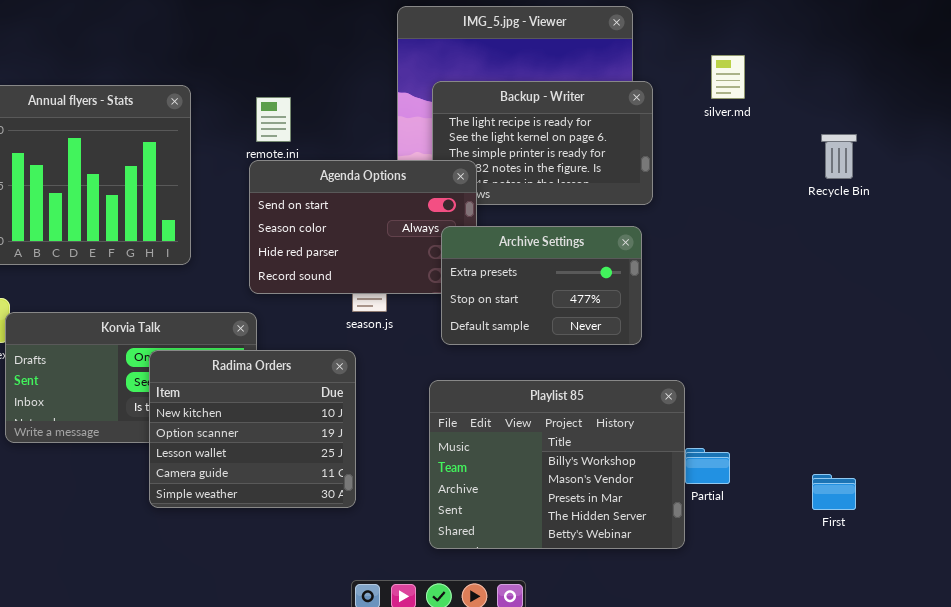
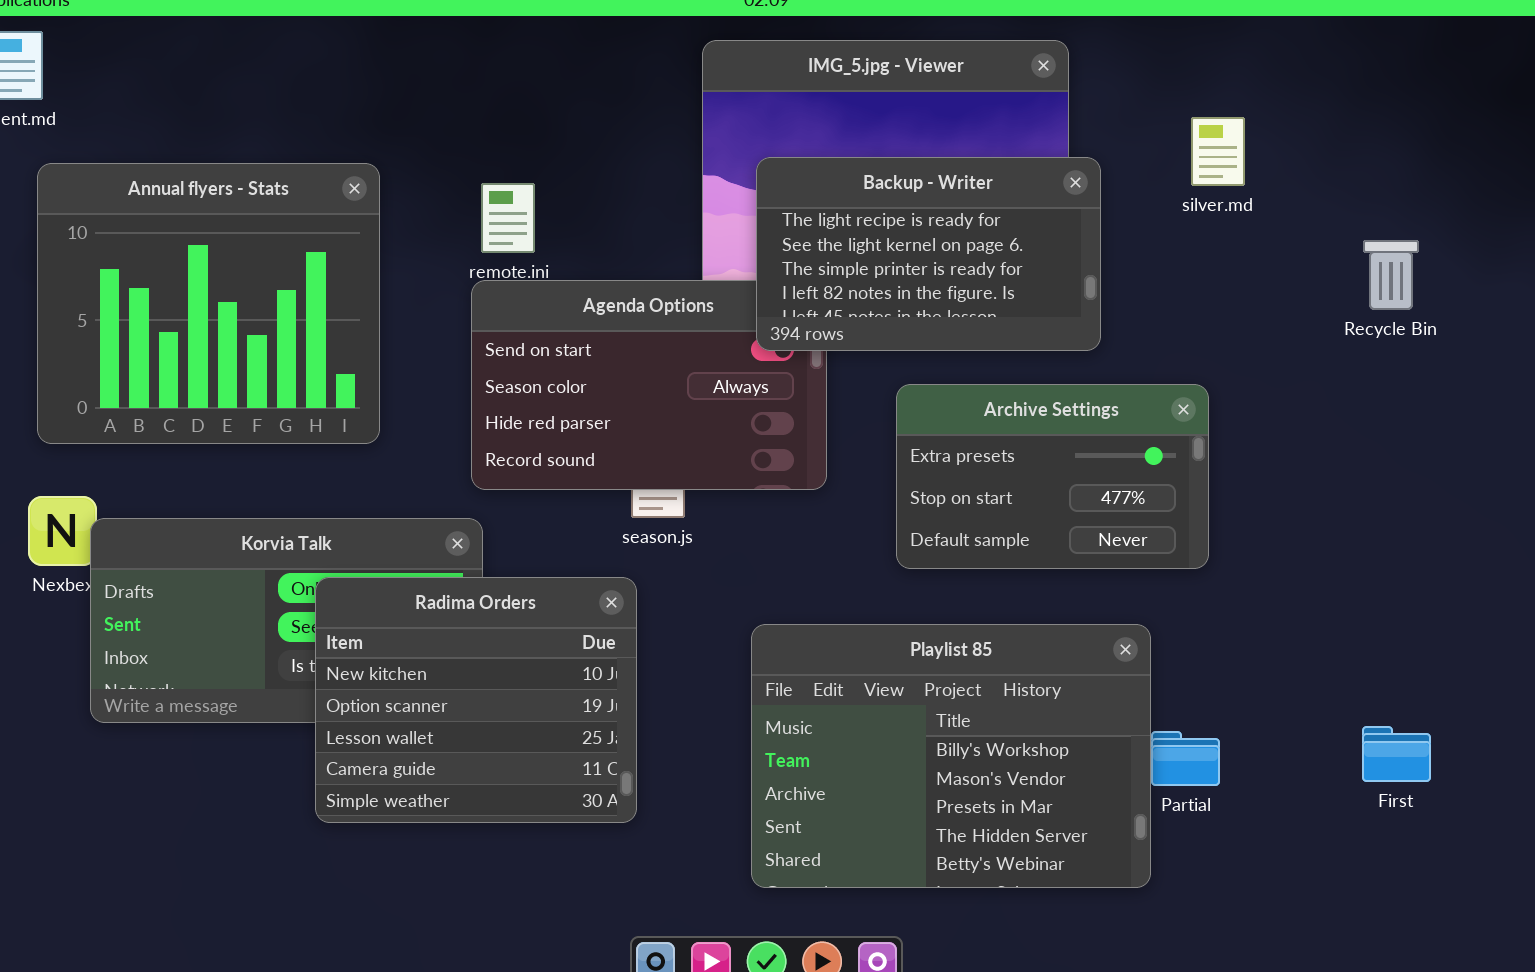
Backup - Writer: [432,81,653,205] -> [756,157,1101,351], raised
Archive Settings: [441,226,642,345] -> [896,384,1209,569], moved
First: [812,474,856,510] -> [1362,726,1431,782], moved

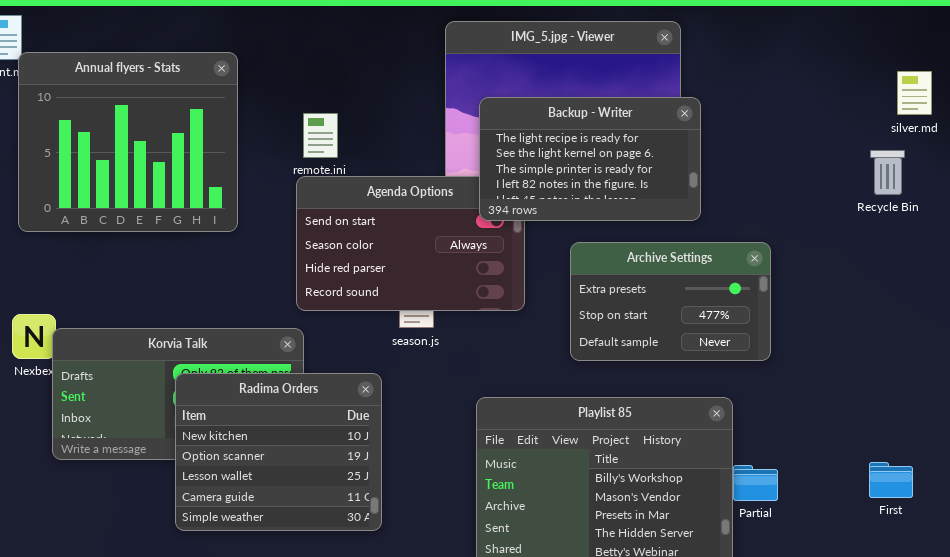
silver.md: [1191,117,1245,186] -> [897,71,932,115], moved
Annual flyers - Stats: [37,163,380,444] -> [18,52,238,232], moved
Radima Orders: [315,577,637,823] -> [175,373,382,531], moved

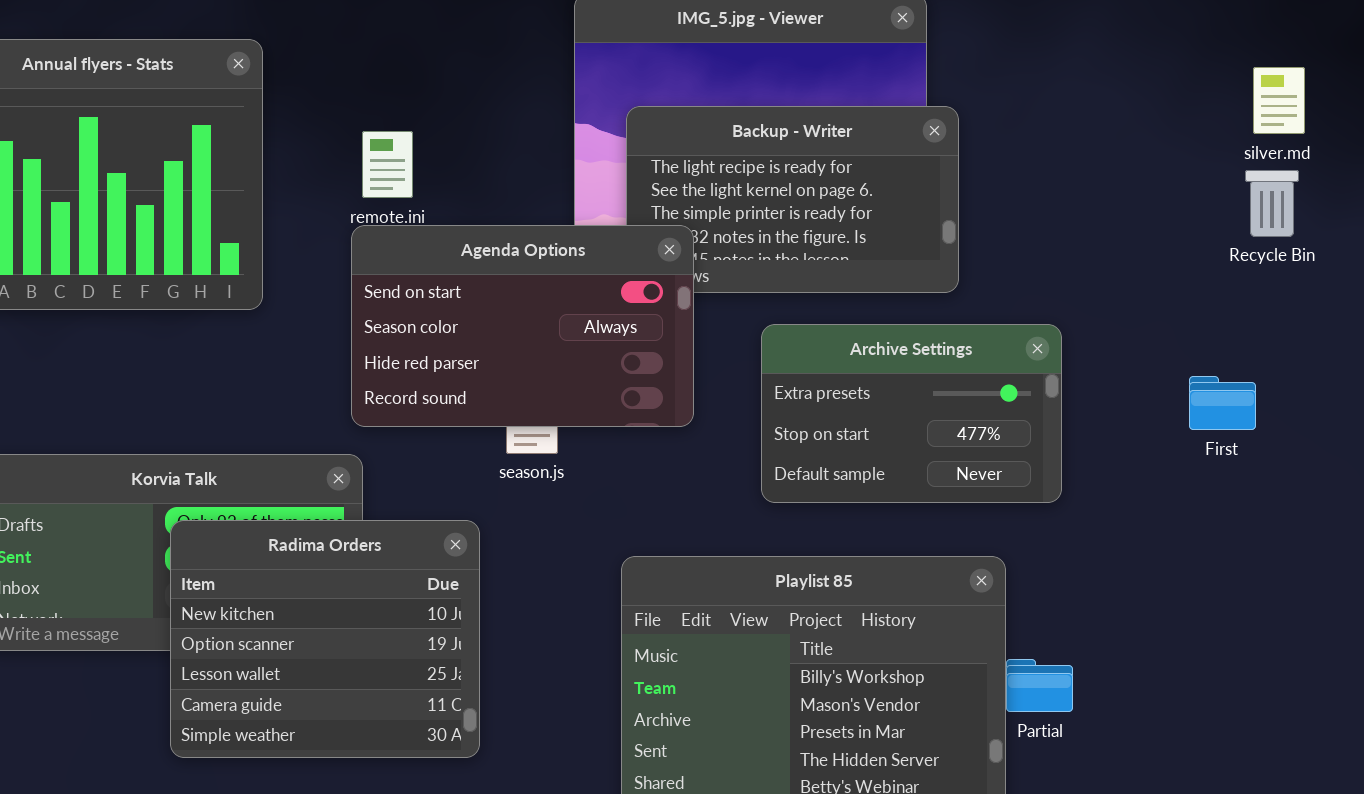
Recycle Bin: [870,150,905,195] -> [1245,170,1299,237], moved
Agenda Options: [296,176,525,311] -> [351,225,694,427], raised
First: [869,462,913,498] -> [1189,376,1256,430], moved

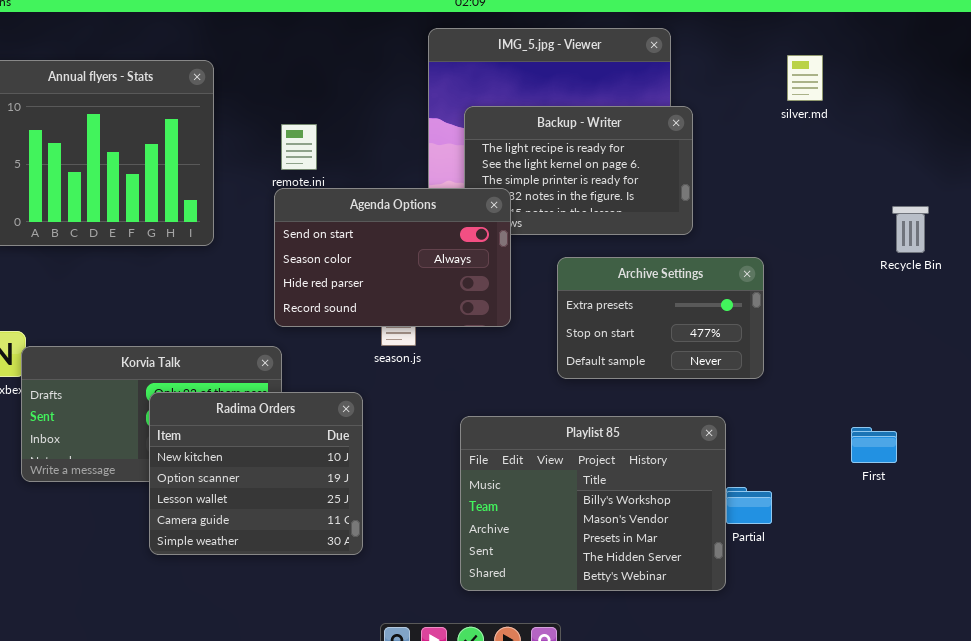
silver.md: [1253,67,1305,134] -> [787,55,823,101], moved
Recycle Bin: [1245,170,1299,237] -> [892,206,929,253], moved
First: [1189,376,1256,430] -> [851,427,897,463], moved

